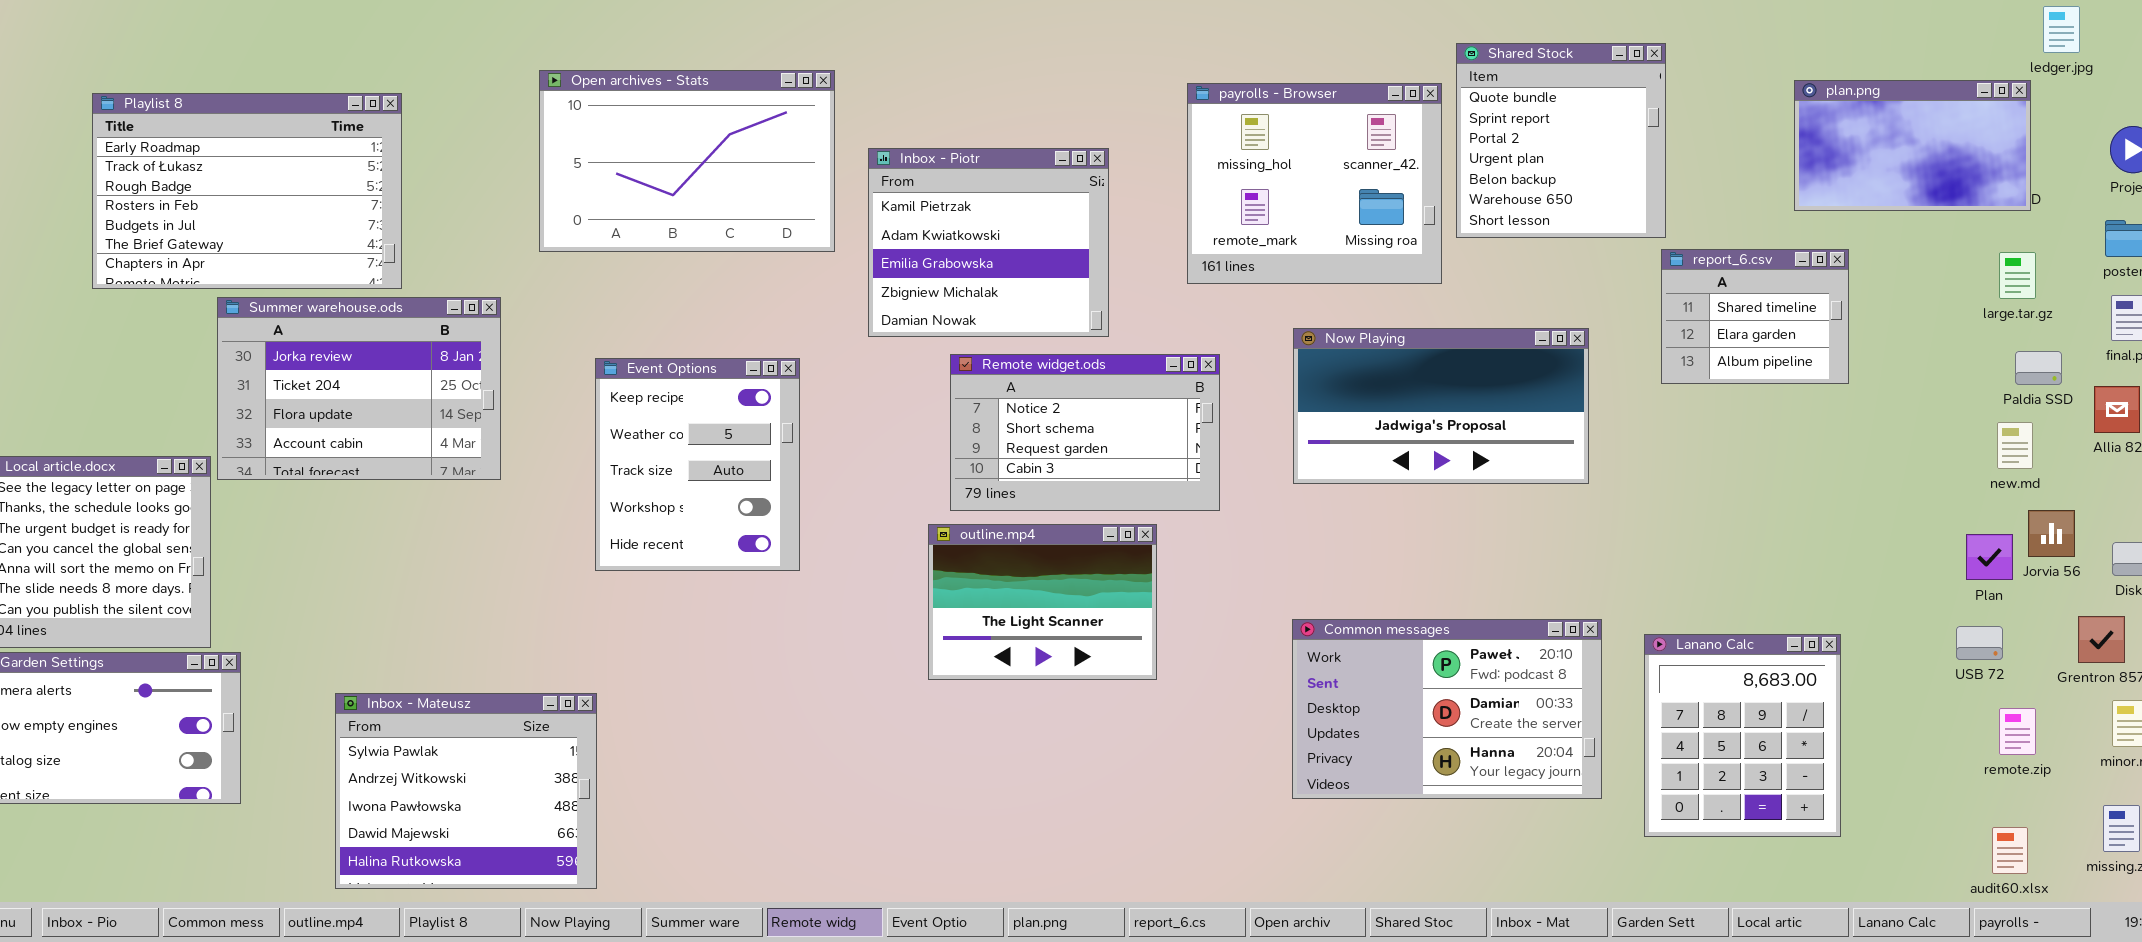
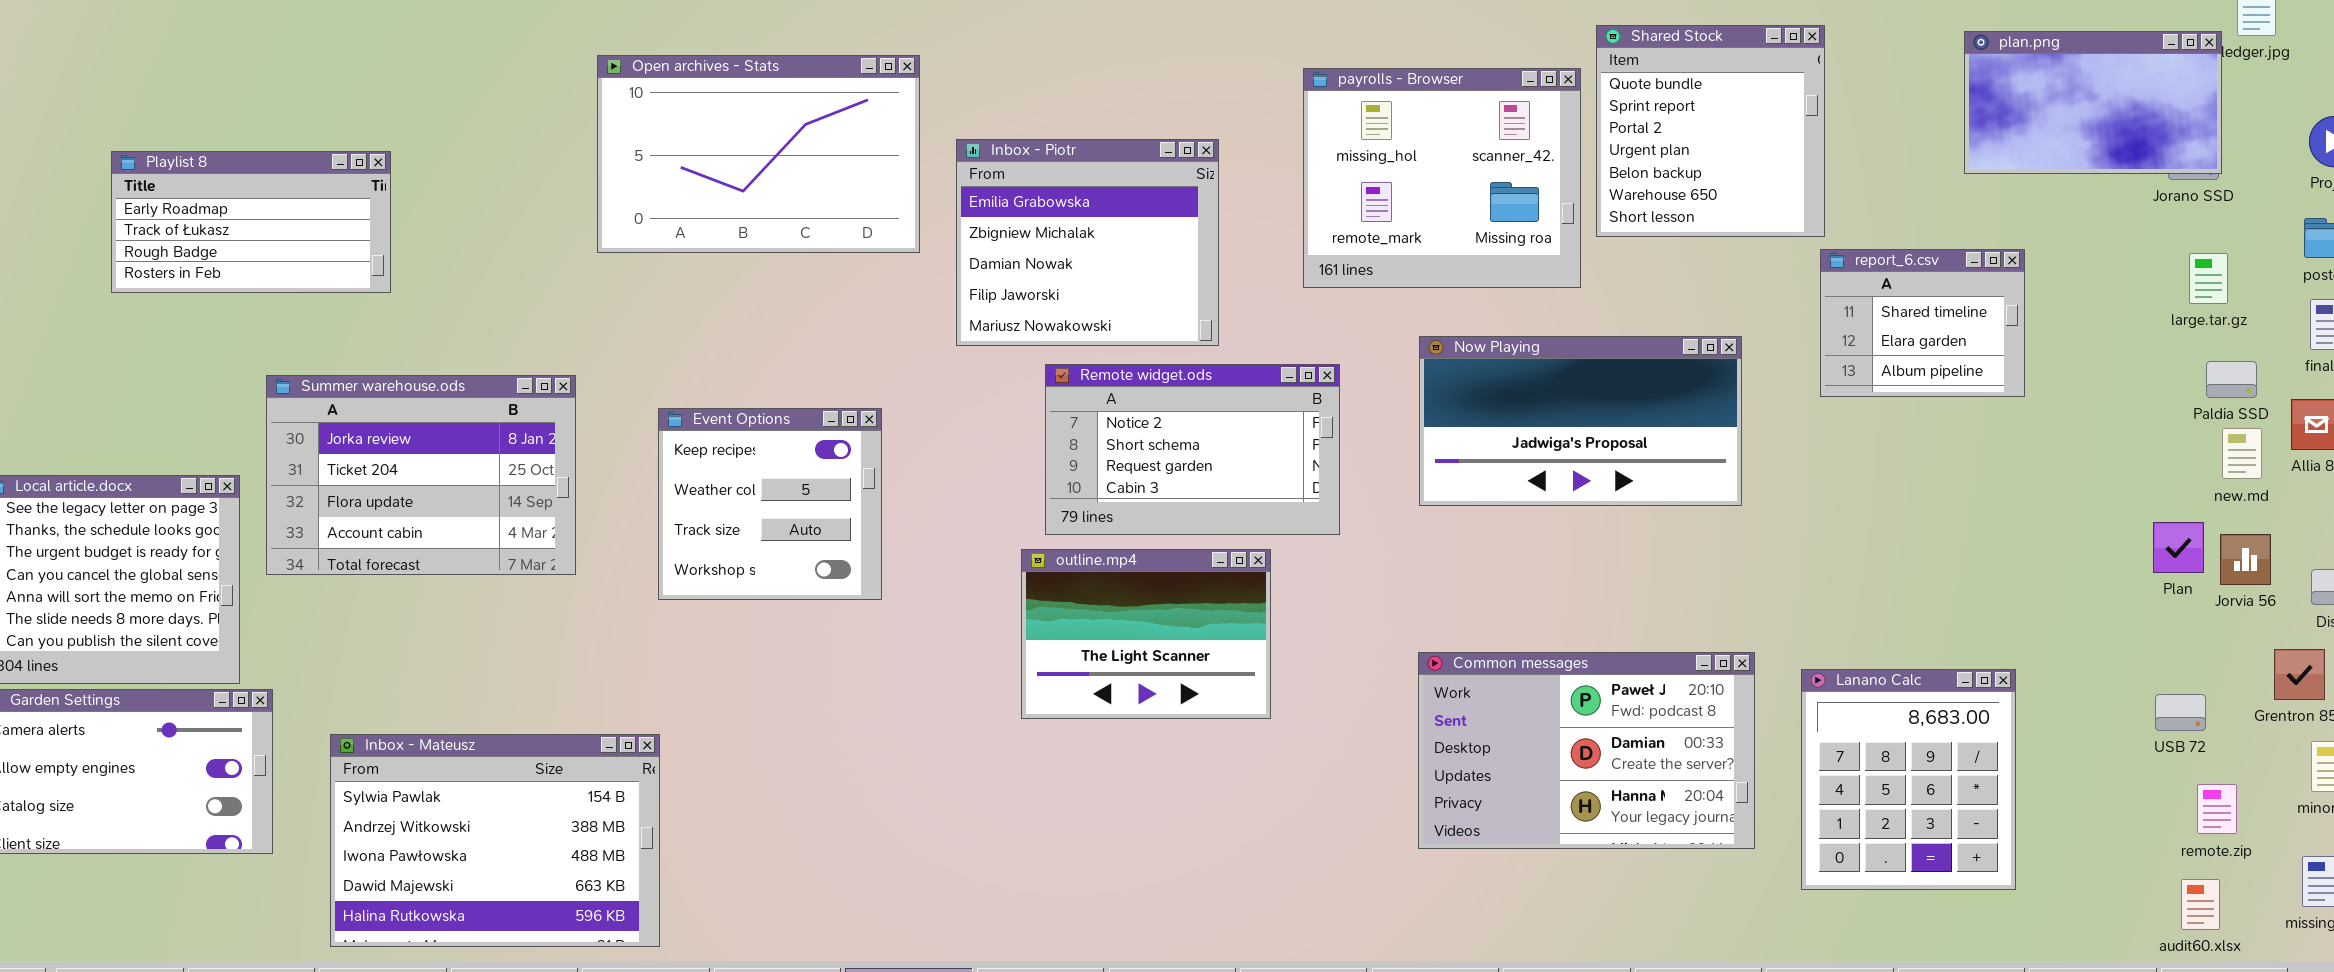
plan.png: [1794,80,2031,211] -> [1964,31,2222,174], moved
Playlist 8: [92,93,402,289] -> [111,151,391,293], resized
Inbox - Piotr: [868,148,1109,337] -> [956,139,1219,346], scrolled down 2 rows
Summer warehouse.ods: [217,297,501,480] -> [266,375,576,575], moved
Event Options: [595,358,800,571] -> [658,408,882,600], resized
new.md: [1997,422,2033,469] -> [2222,428,2262,479], moved
Plan: [1966,534,2013,580] -> [2153,522,2204,573], moved
USB 72: [1956,626,2003,660] -> [2155,694,2206,731], moved
Inbox - Mateusz: [335,693,597,889] -> [330,734,660,947], resized
remote.zip: [1999,708,2036,755] -> [2197,784,2237,834], moved

